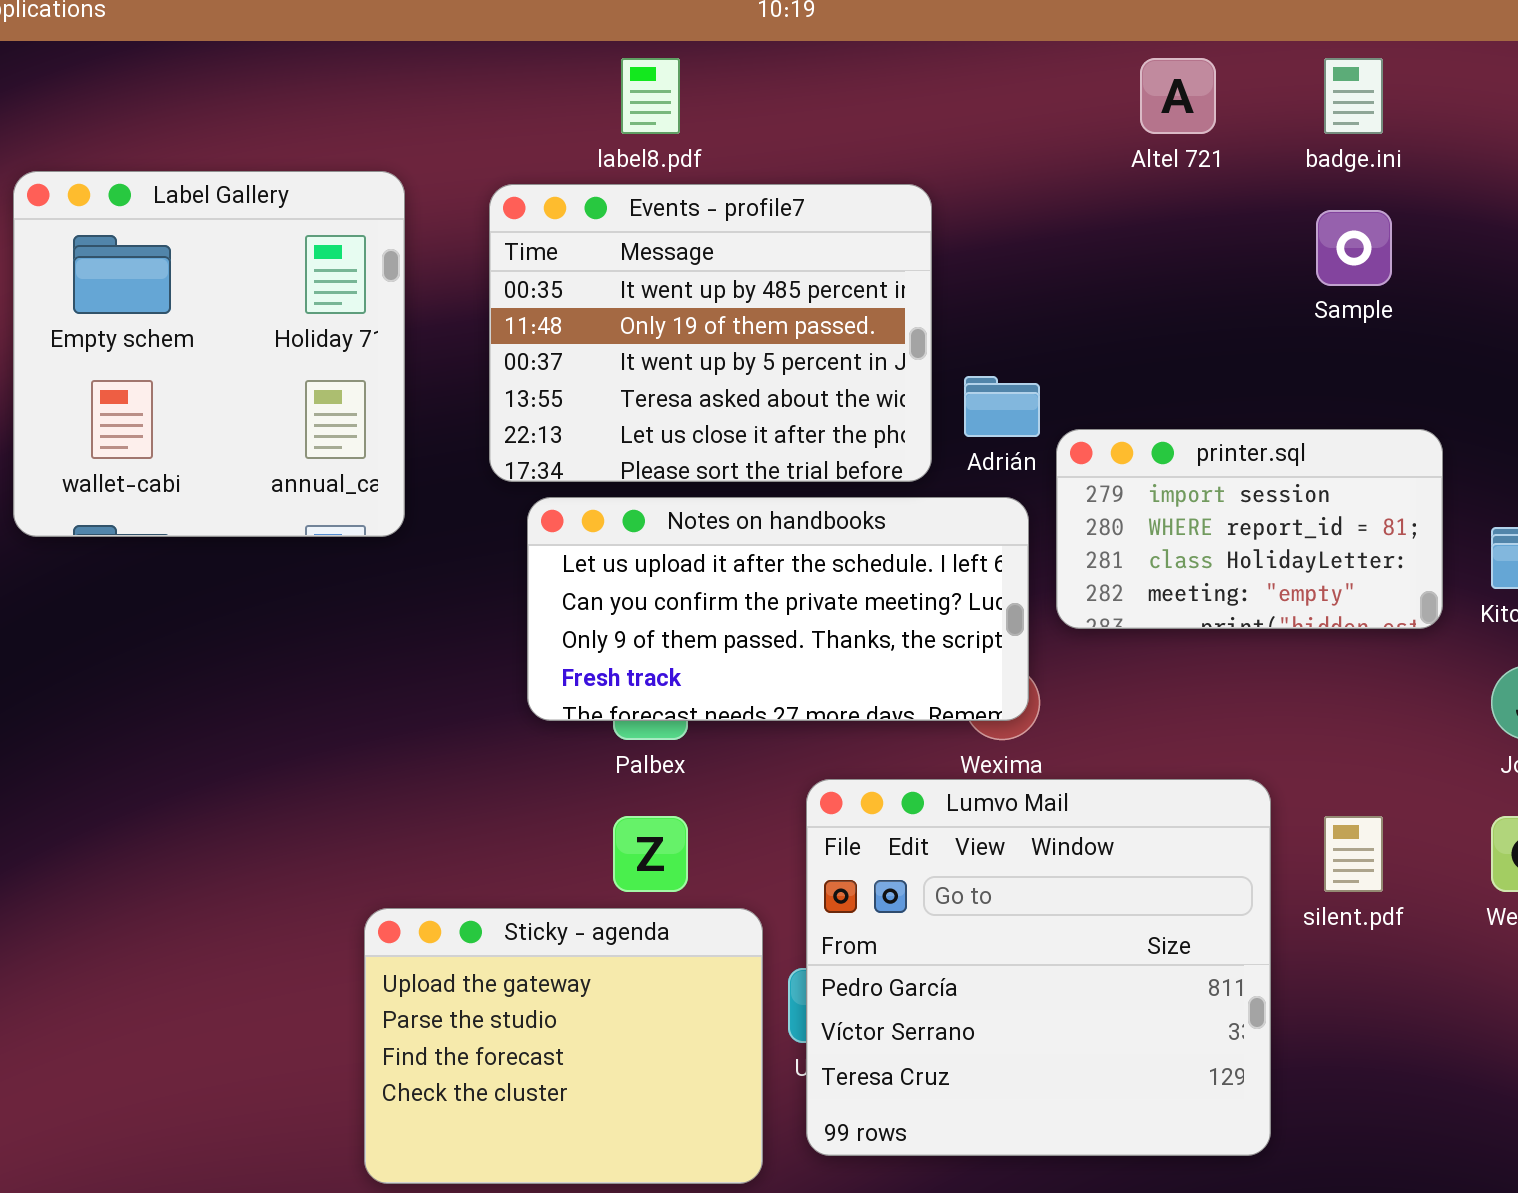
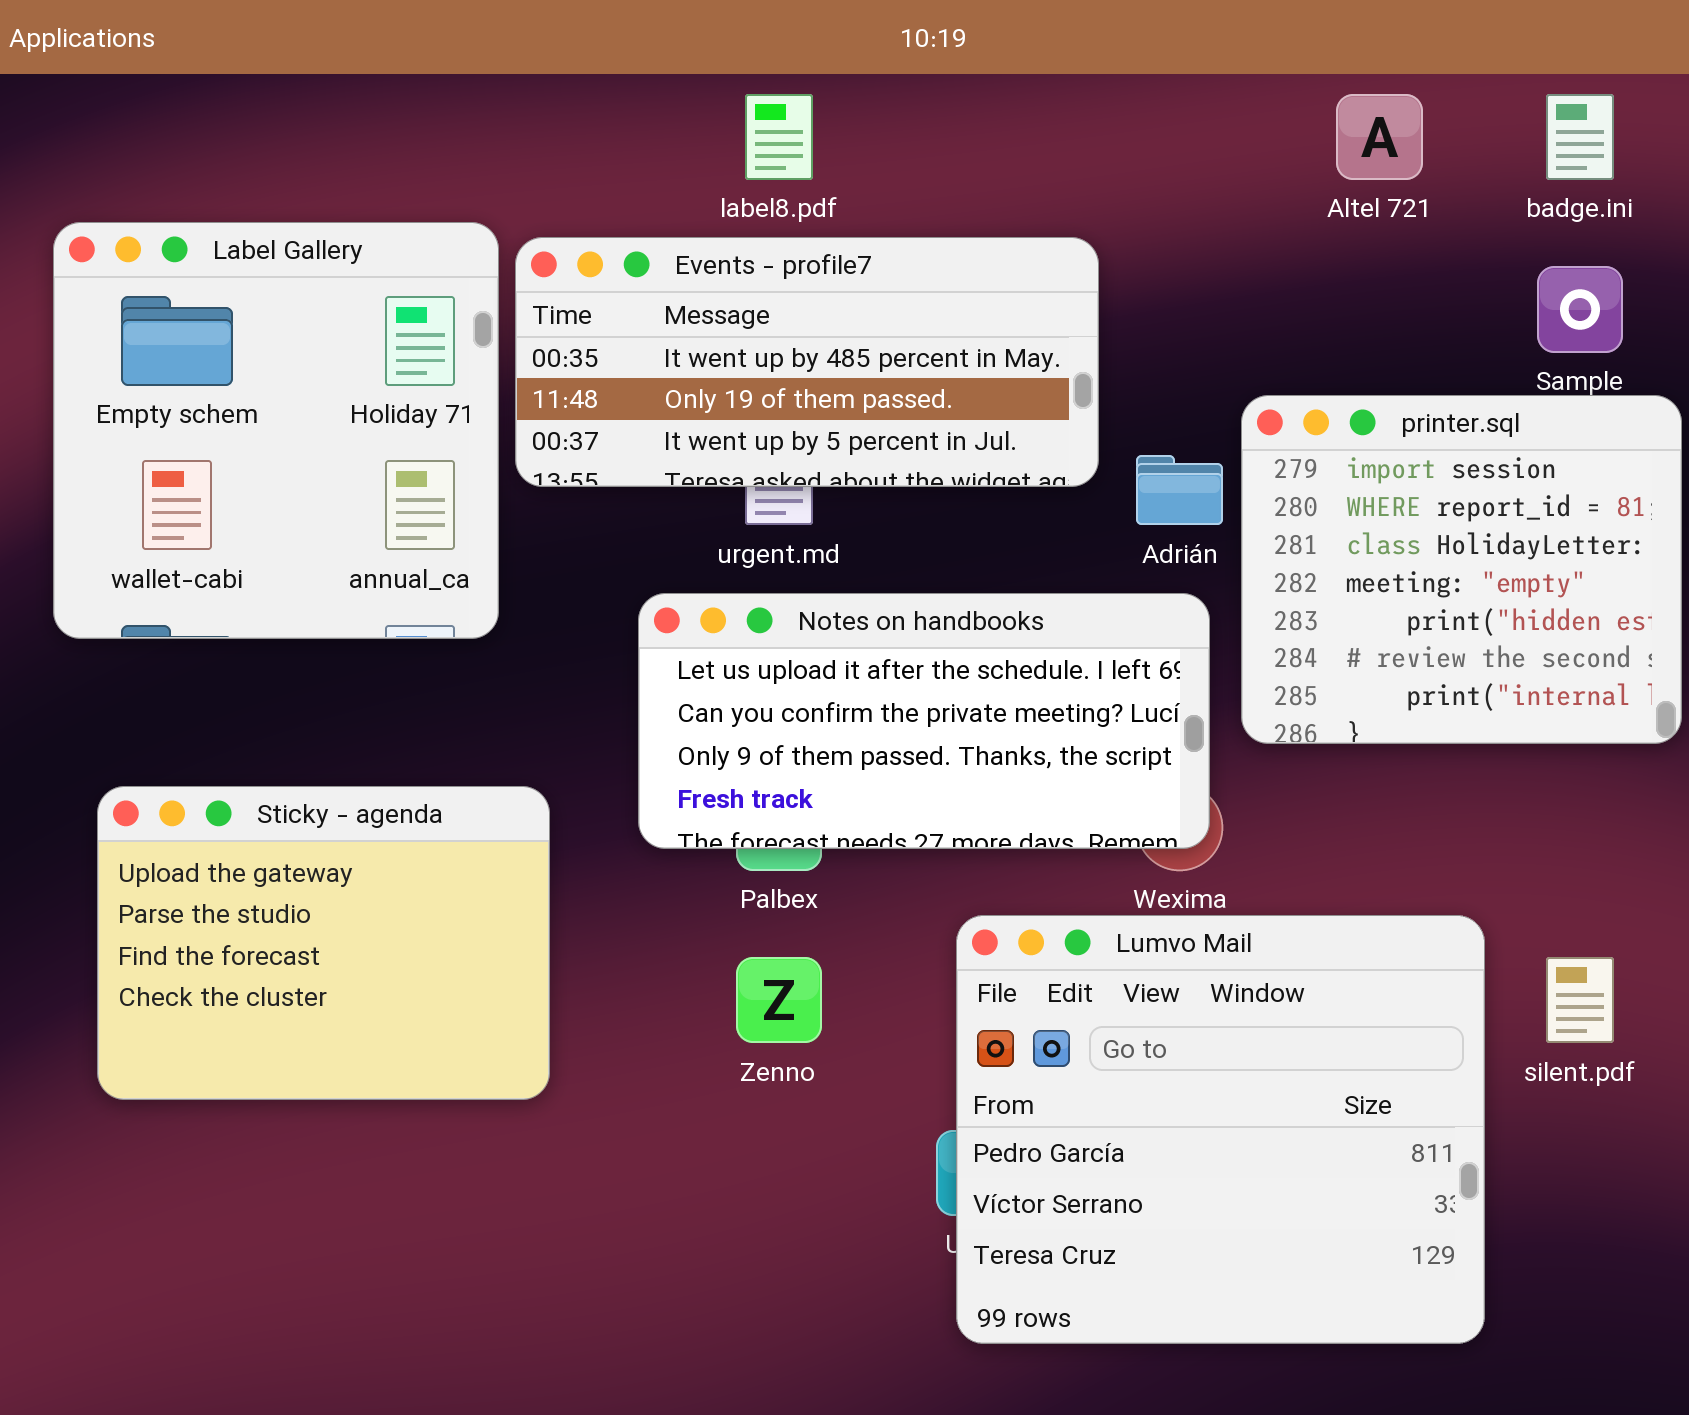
Events - profile7: [489,184,932,482] -> [515,237,1099,487], resized
printer.sql: [1056,429,1443,629] -> [1241,395,1682,744], resized
Sticky - agenda: [364,908,763,1184] -> [97,786,550,1100], moved

